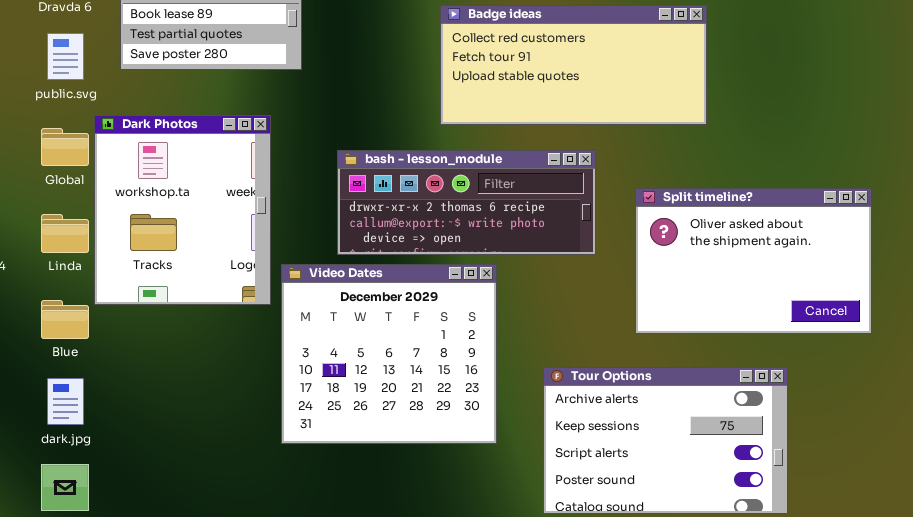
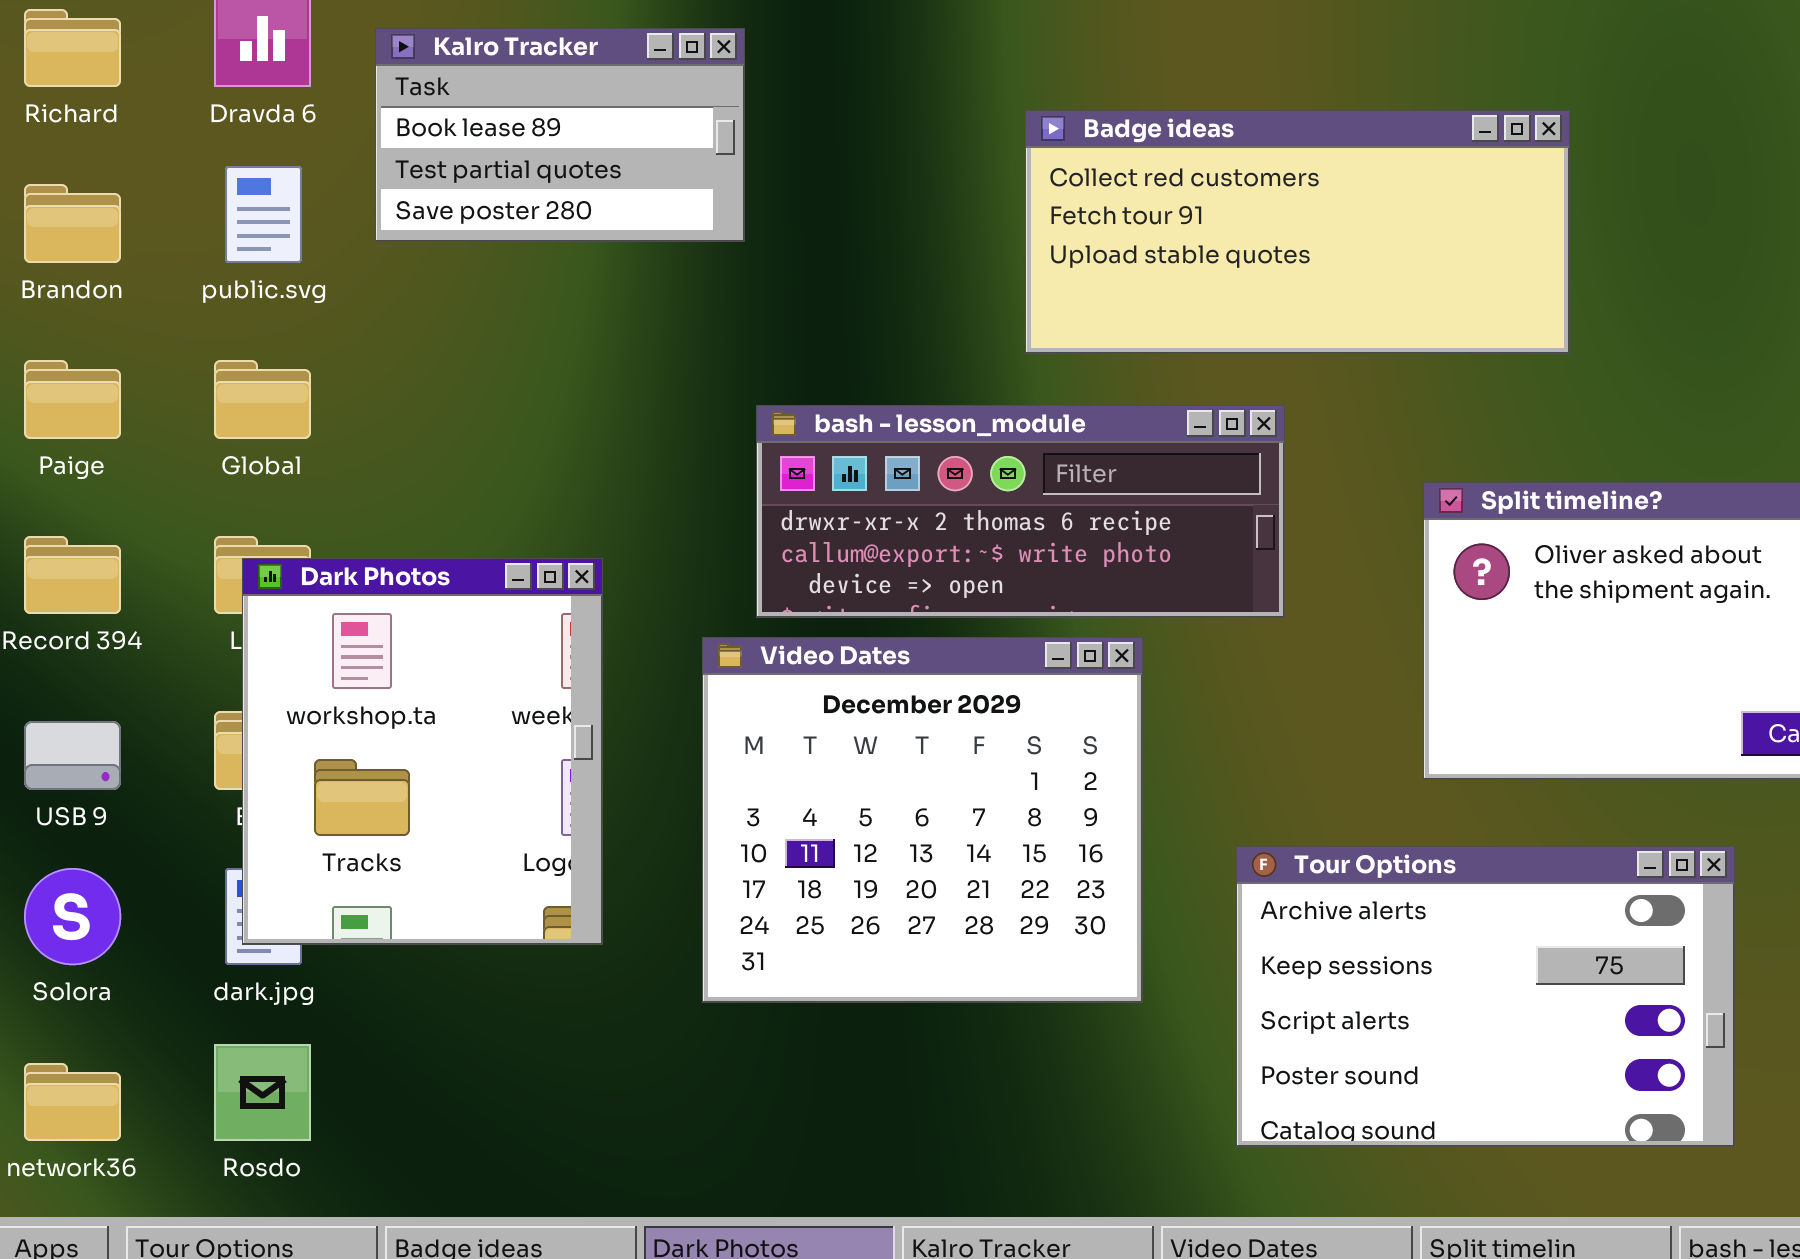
Dark Photos: [94,115,271,305] -> [242,558,603,945], moved
bash - lesson_module: [337,150,596,255] -> [756,405,1285,618], moved

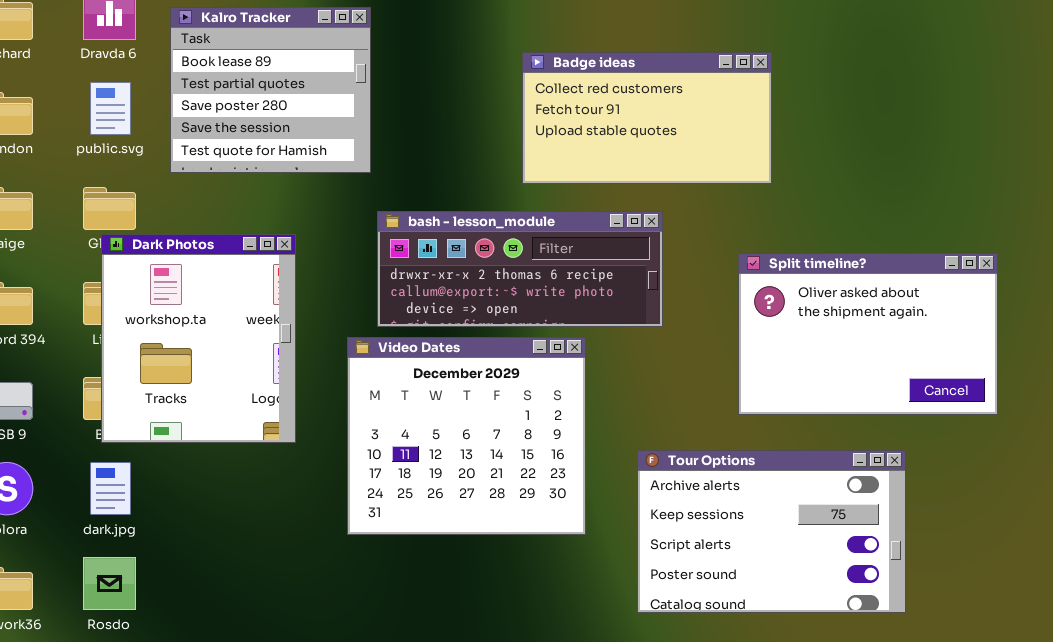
Kalro Tracker: [375,28,745,242] -> [170,7,371,173], resized
Badge ideas: [1025,110,1570,354] -> [522,52,772,184], resized
Dark Photos: [242,558,603,945] -> [101,234,296,443], moved

